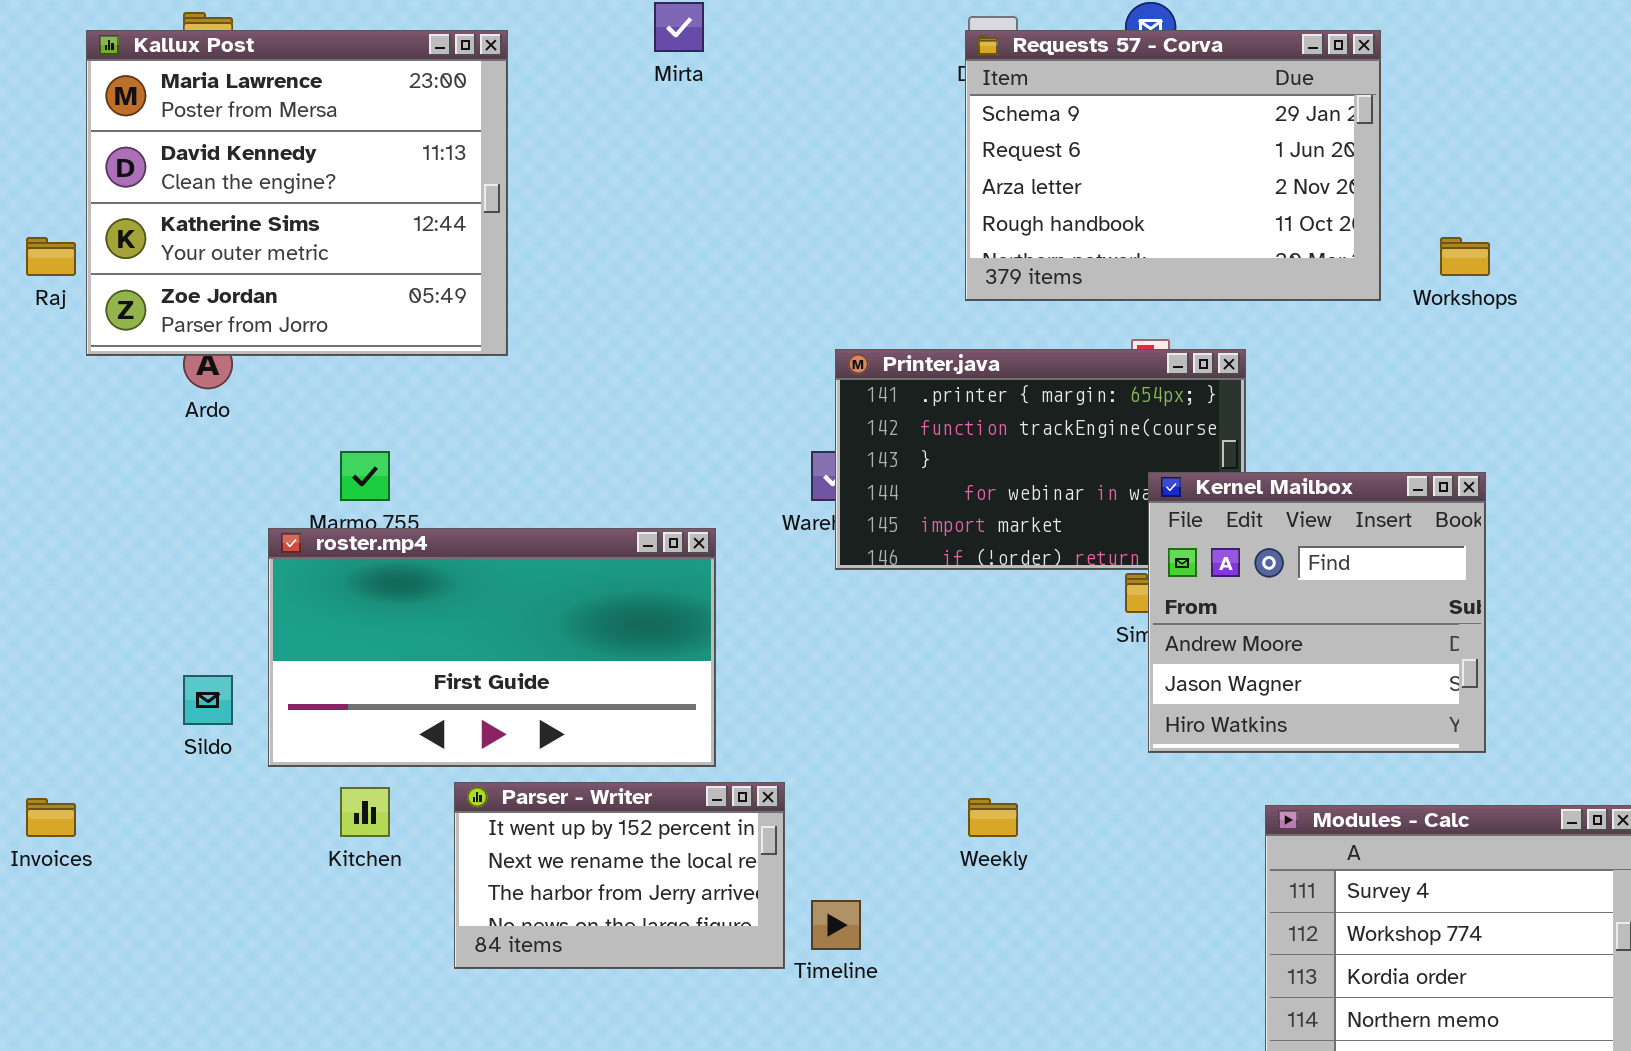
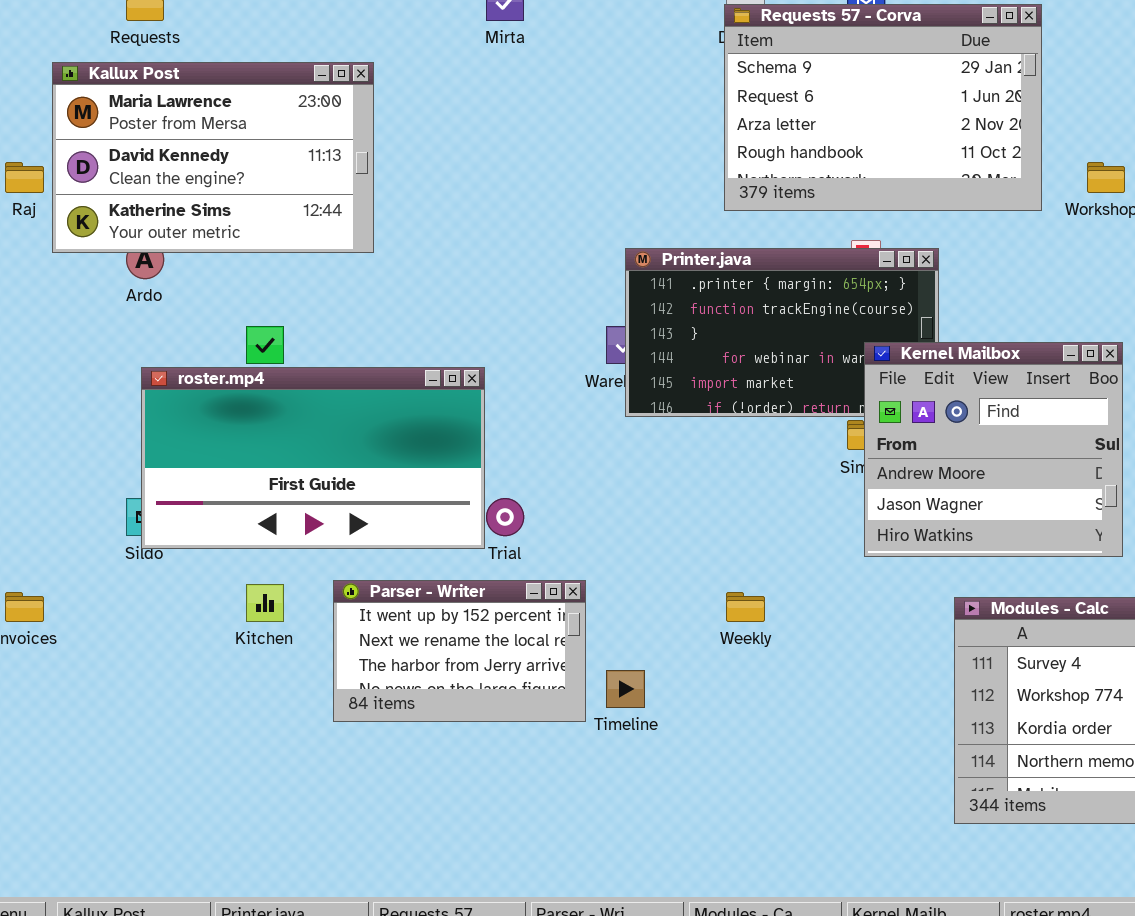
Kallux Post: [86,30,508,356] -> [52,62,374,253], resized
roster.mp4: [268,528,716,767] -> [141,367,485,549], moved

